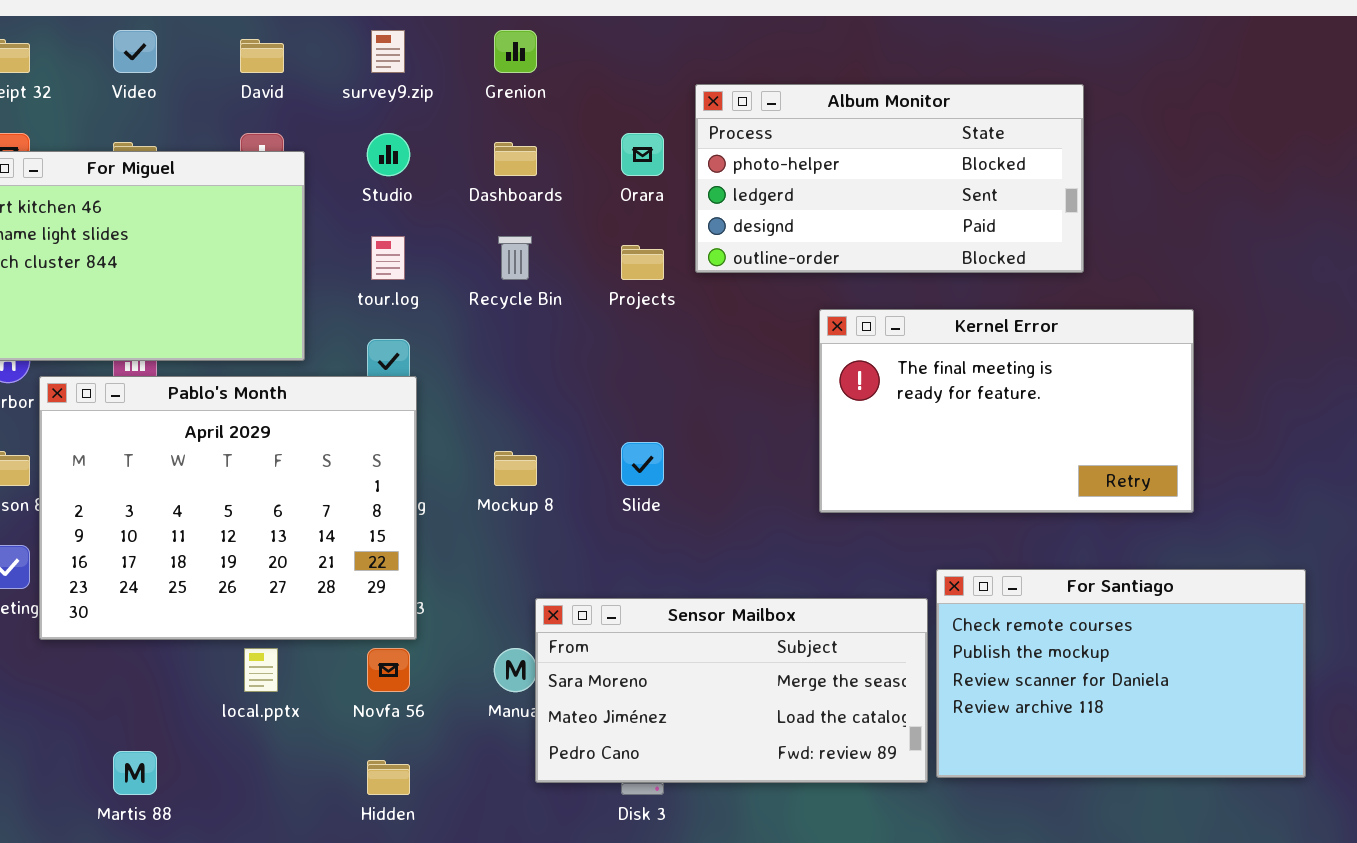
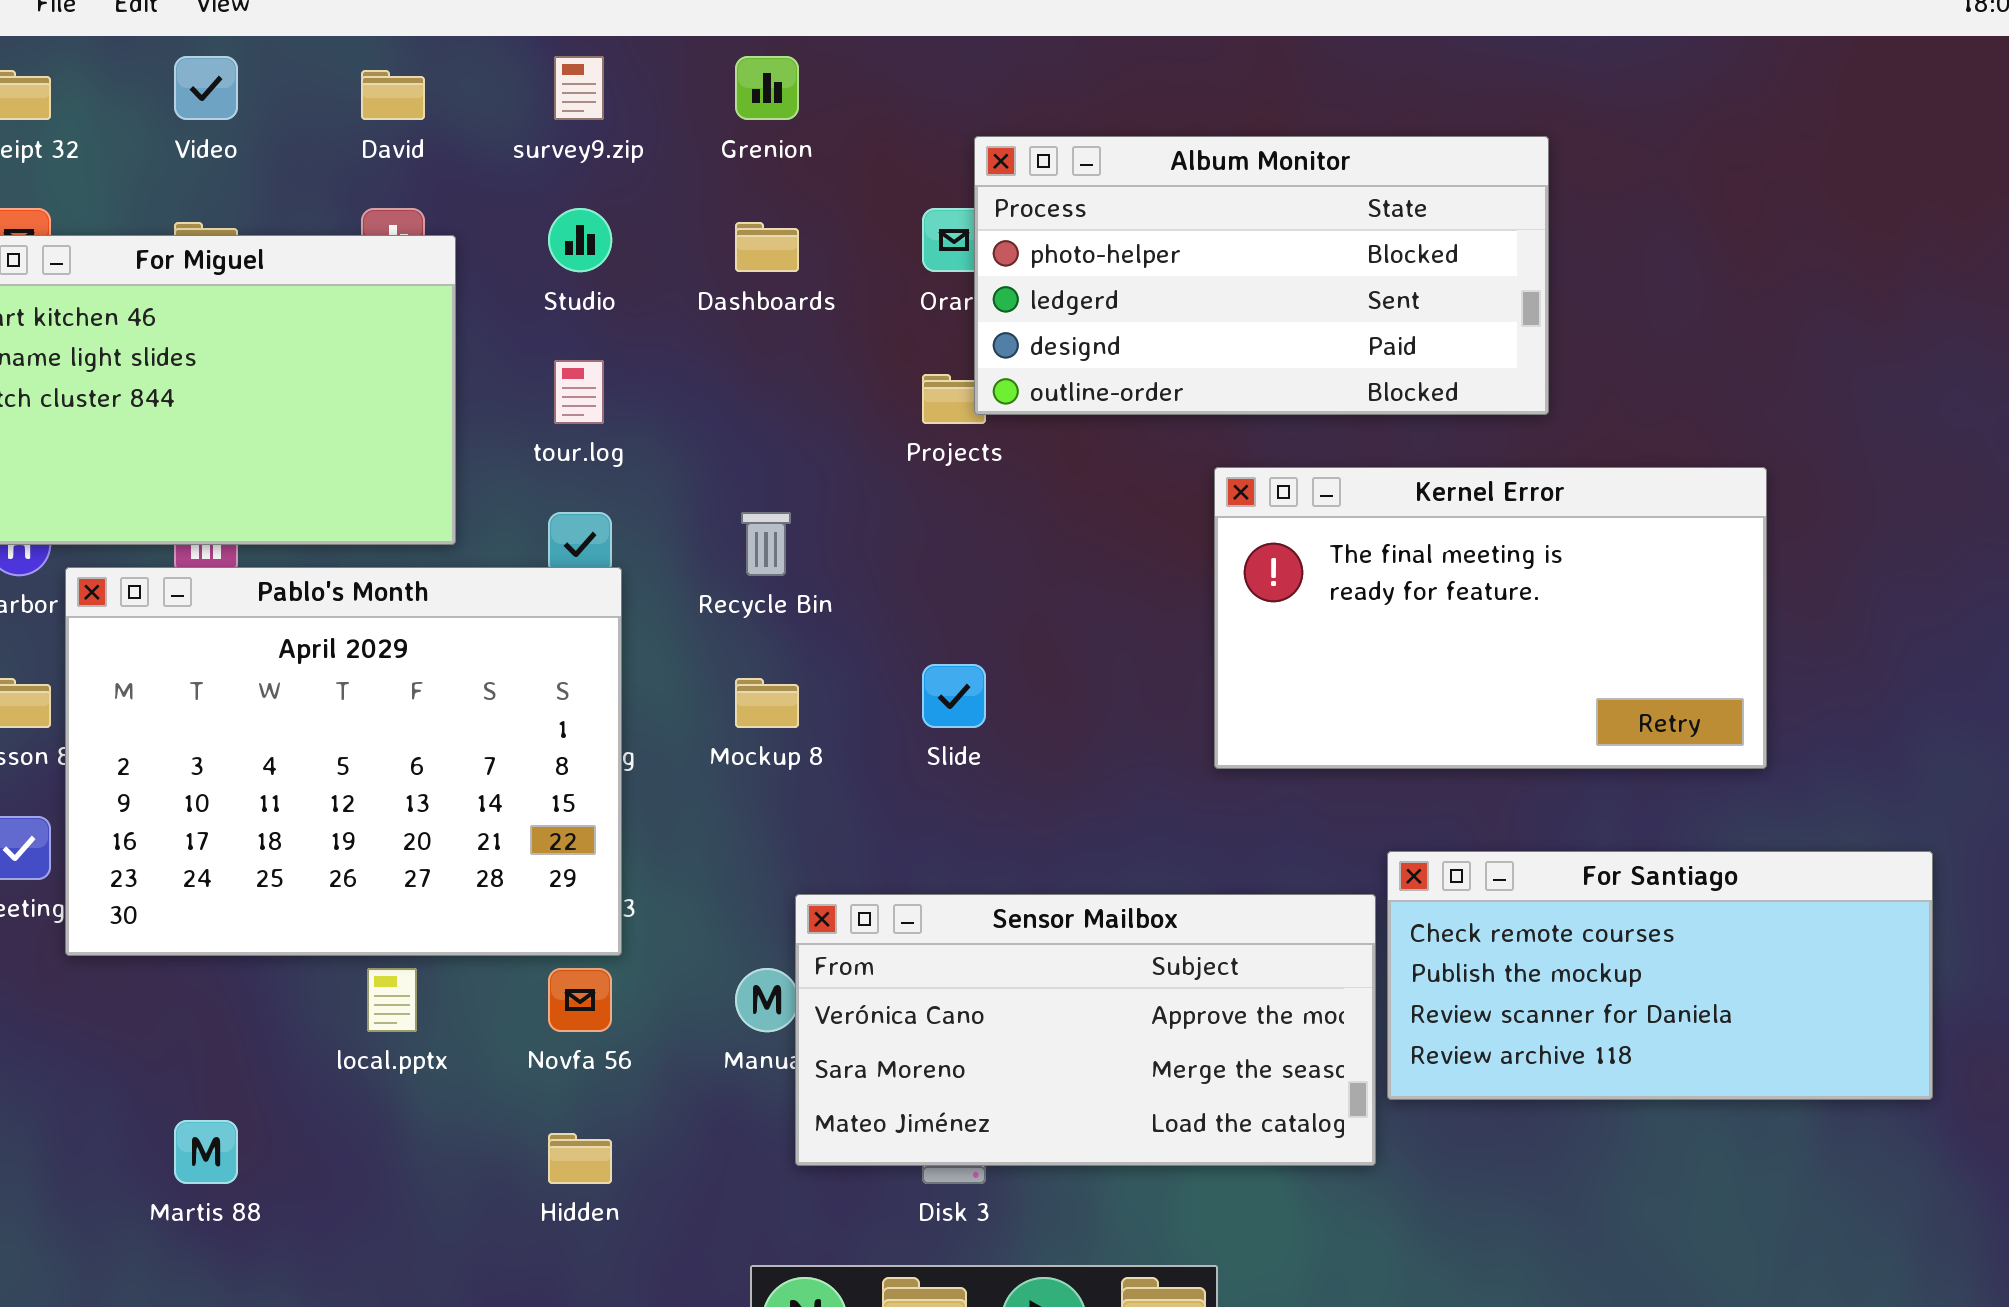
Album Monitor: [695,84,1084,273] -> [974,136,1549,415], moved
Recycle Bin: [498,236,532,280] -> [741,512,791,576], moved
For Santiago: [936,569,1306,778] -> [1387,851,1933,1100], resized
Sensor Mailbox: [535,598,928,783] -> [795,894,1376,1166], scrolled up 1 row

